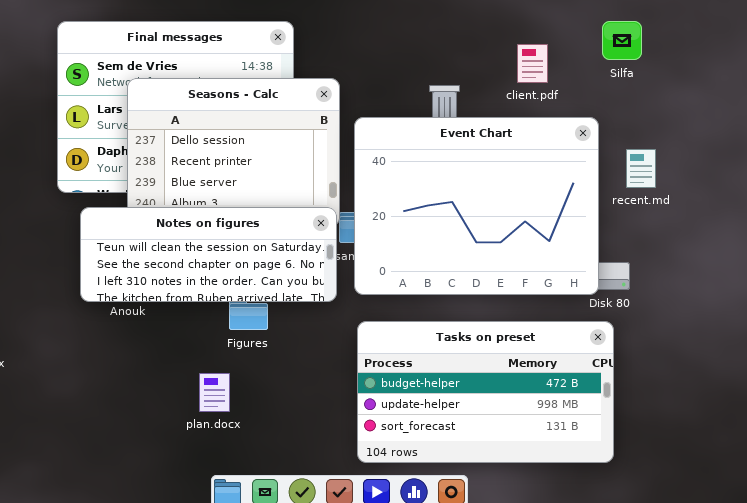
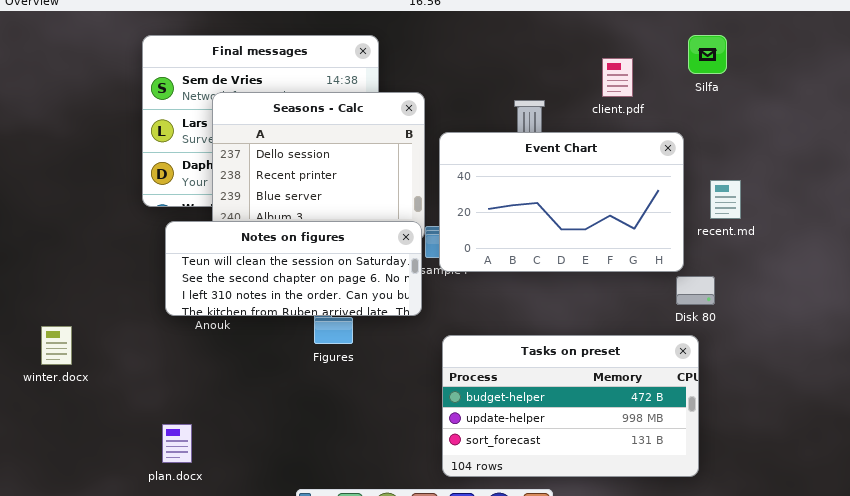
Event Chart: [354,117,599,295] -> [439,132,684,272], resized
recent.md: [626,149,656,188] -> [710,180,741,219], moved
plan.docx: [199,373,230,412] -> [162,424,192,463], moved

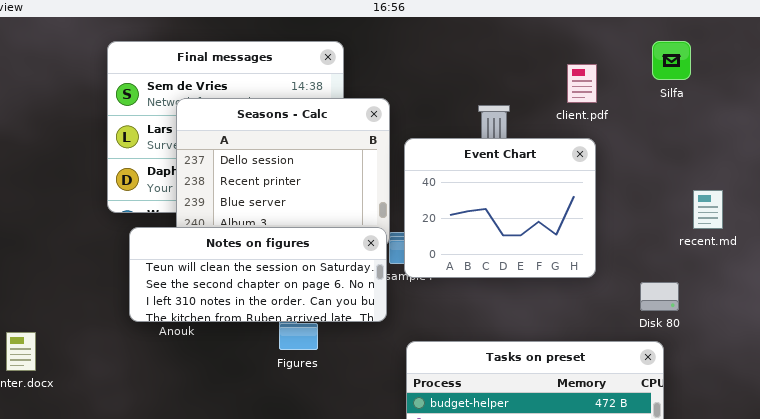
Event Chart: [439,132,684,272] -> [404,138,596,278], resized
recent.md: [710,180,741,219] -> [693,190,723,229], moved

